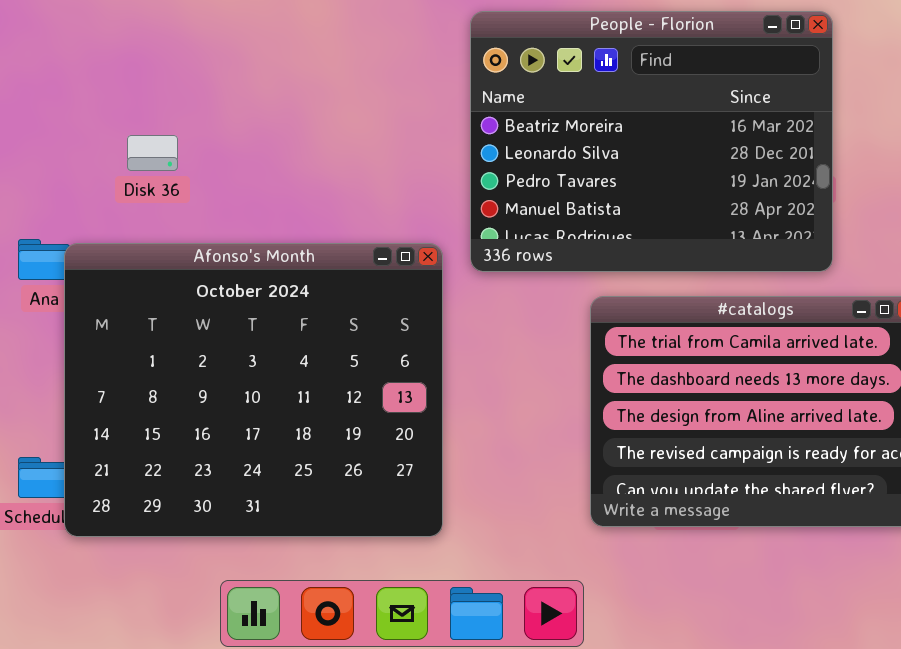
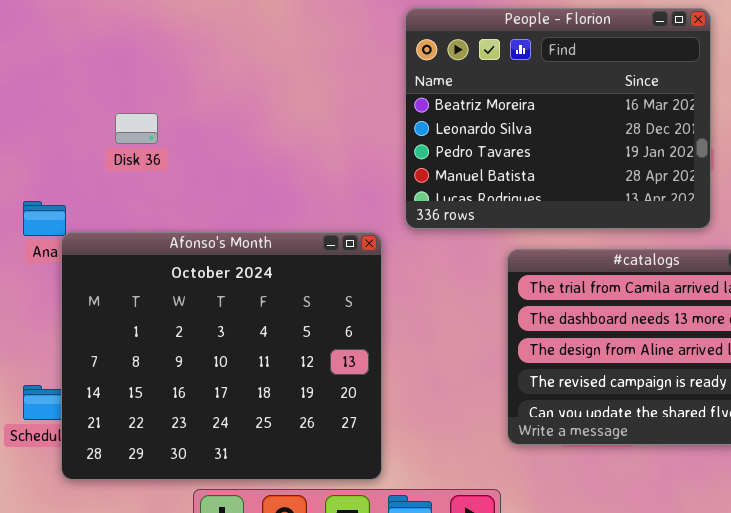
Afonso's Month: [64,243,443,537] -> [61,232,382,480], moved

